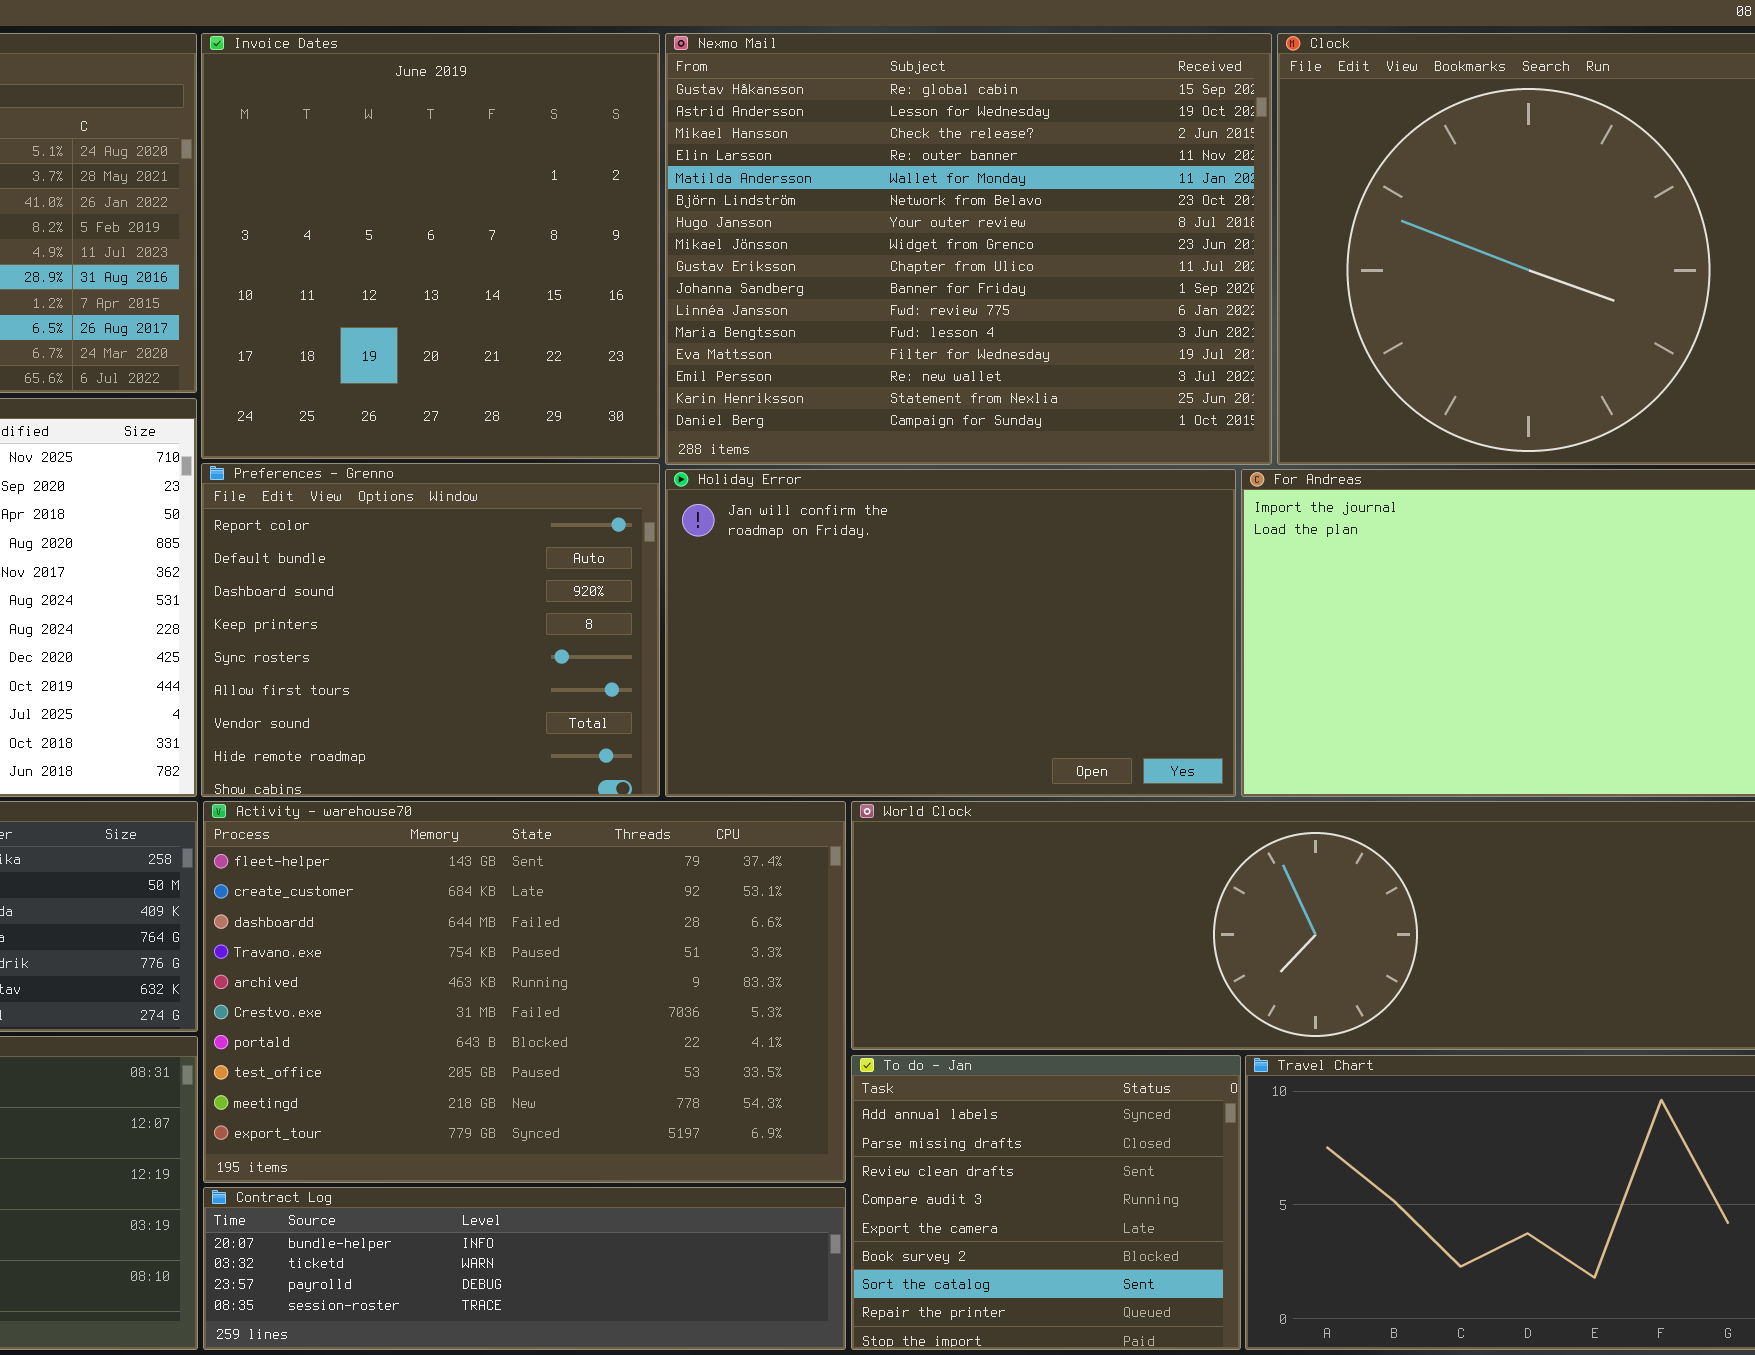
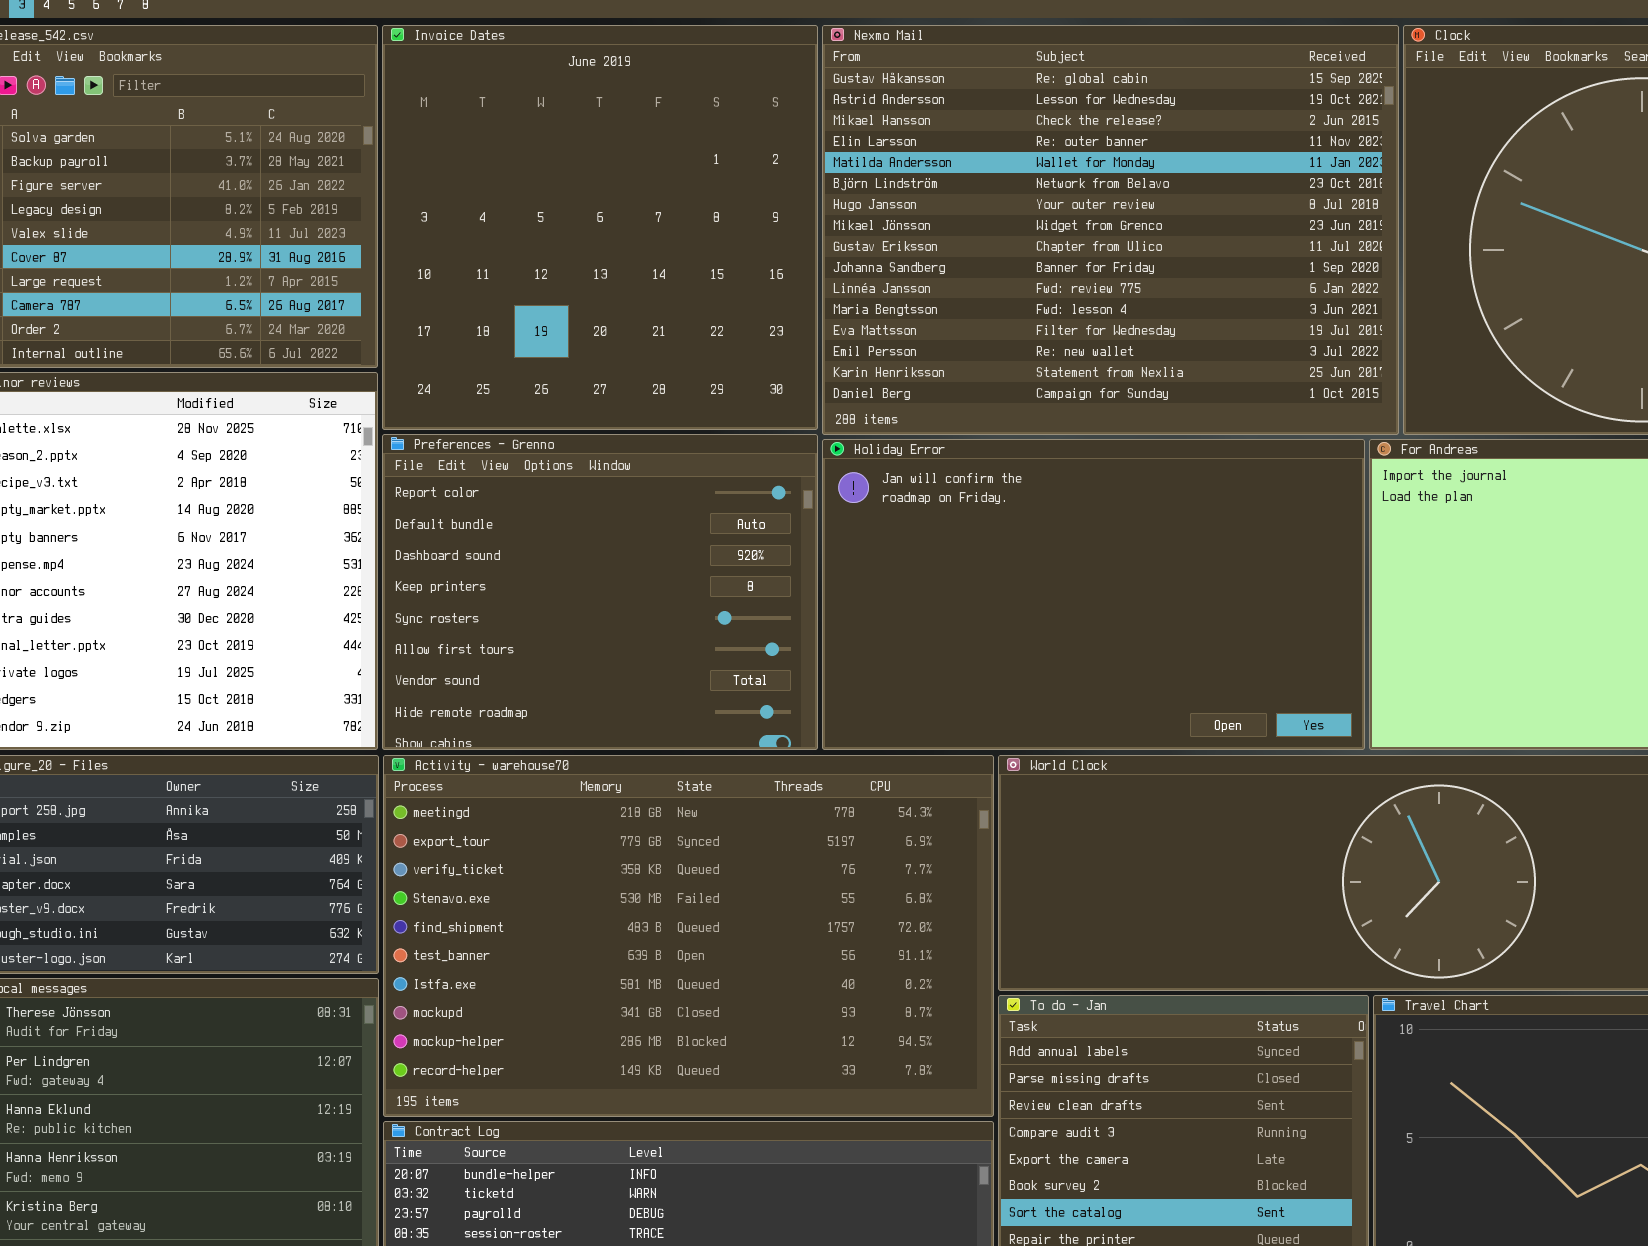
Activity - warehouse70: [203,801,846,1183] -> [383,755,994,1117], scrolled down 8 rows

